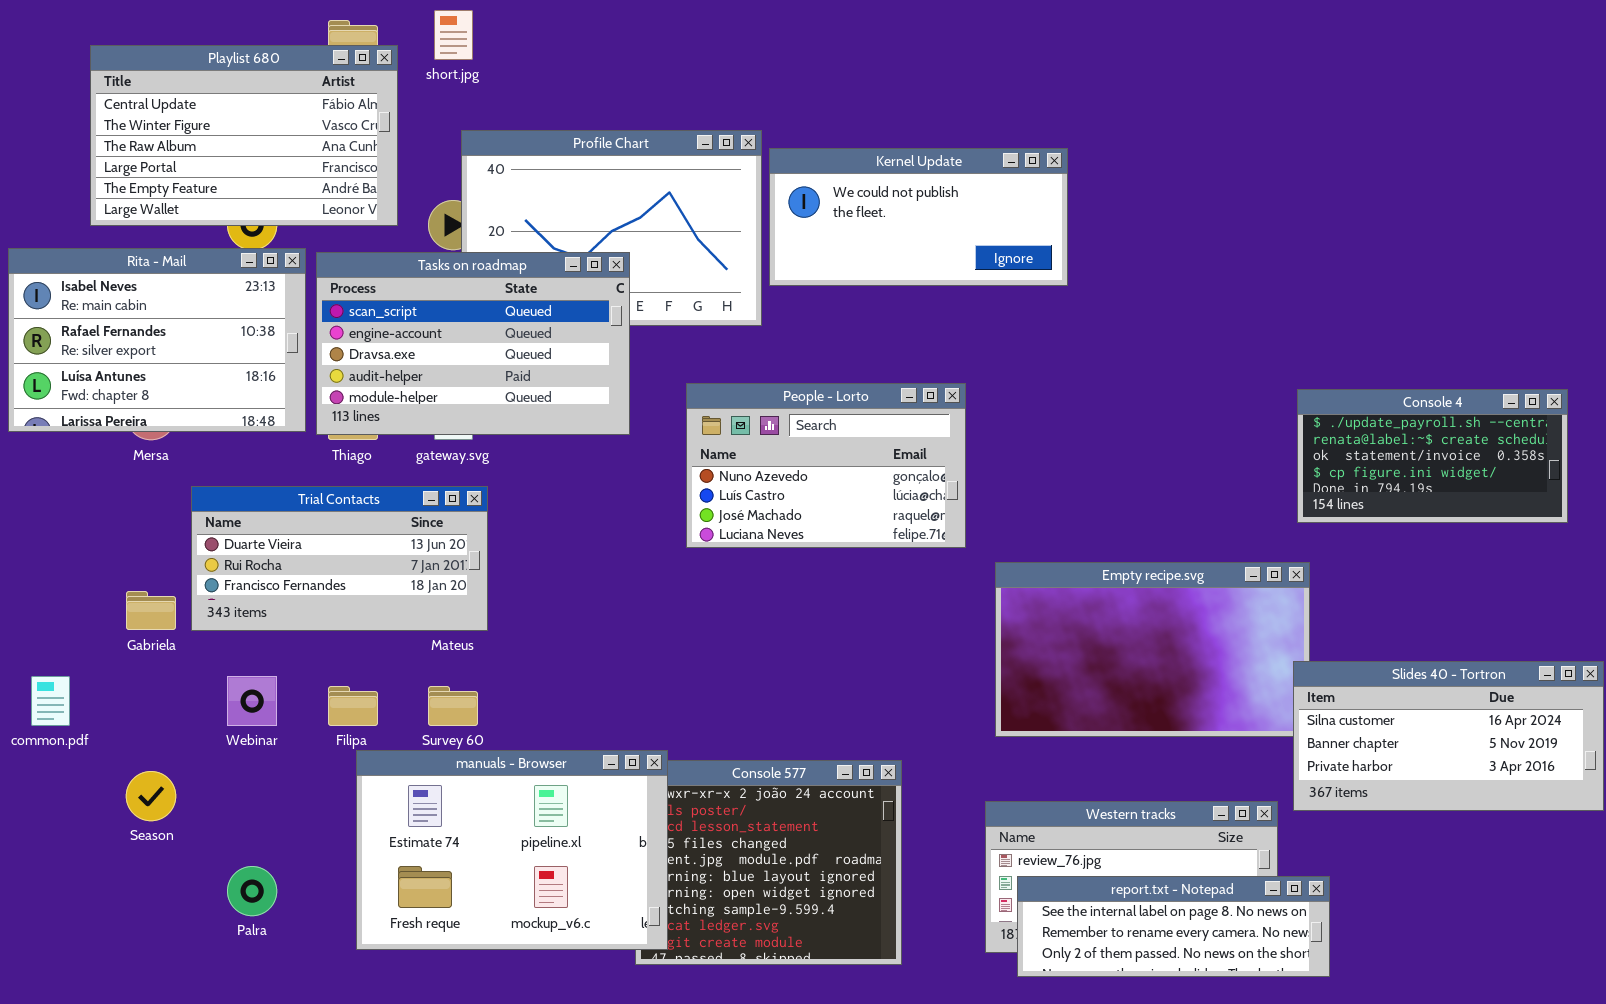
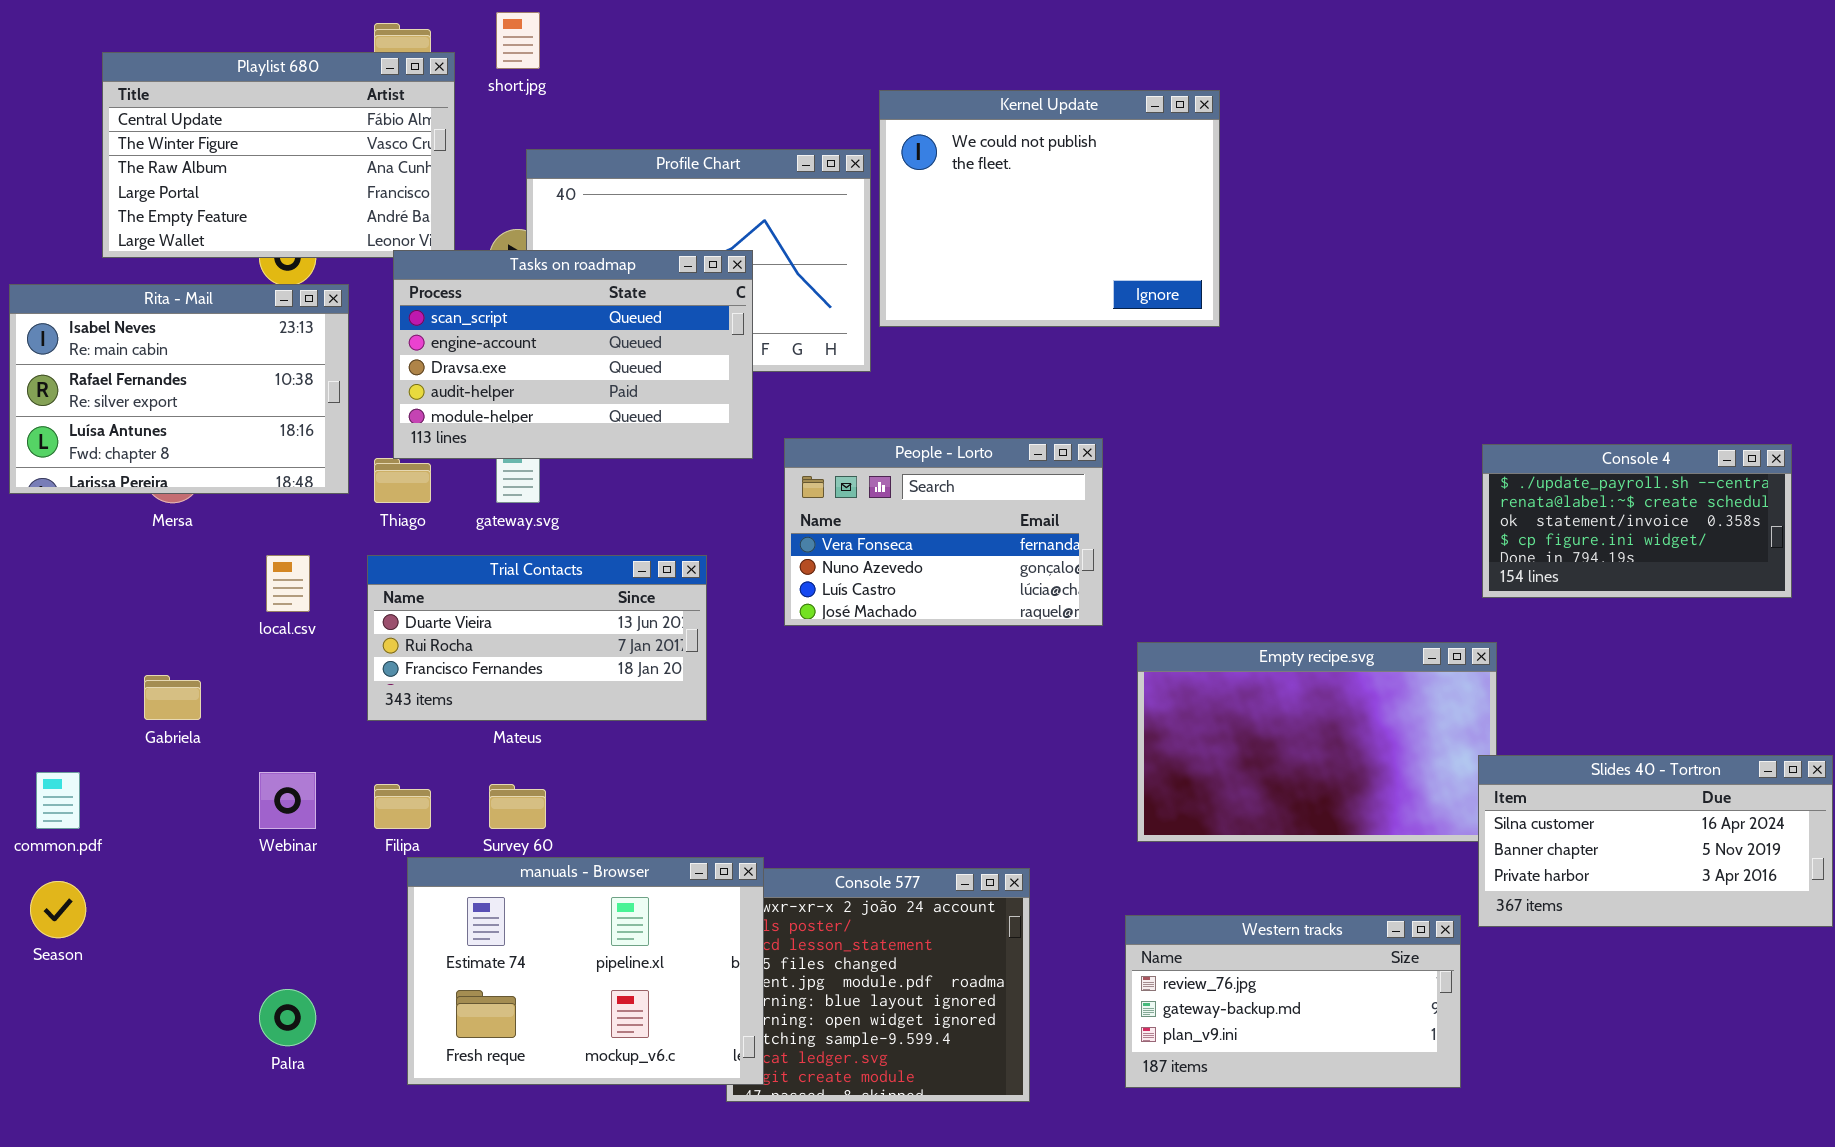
Kernel Update: [769,148,1068,286] -> [879,90,1220,327], resized
Tasks on roadmap: [316,252,630,435] -> [393,250,753,459], moved
People - Lorto: [686,383,966,548] -> [784,438,1103,626], scrolled up 1 row
Trial Contacts: [191,486,488,631] -> [367,555,707,721], moved
Season: [126,771,176,821] -> [30,881,86,938], moved
report.txt - Notepad: [1017,876,1330,977] -> none, closed

